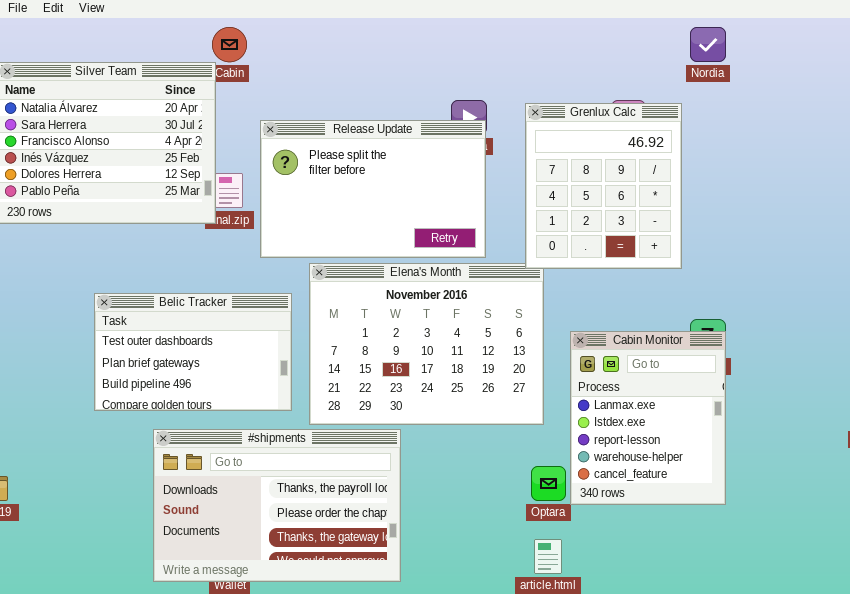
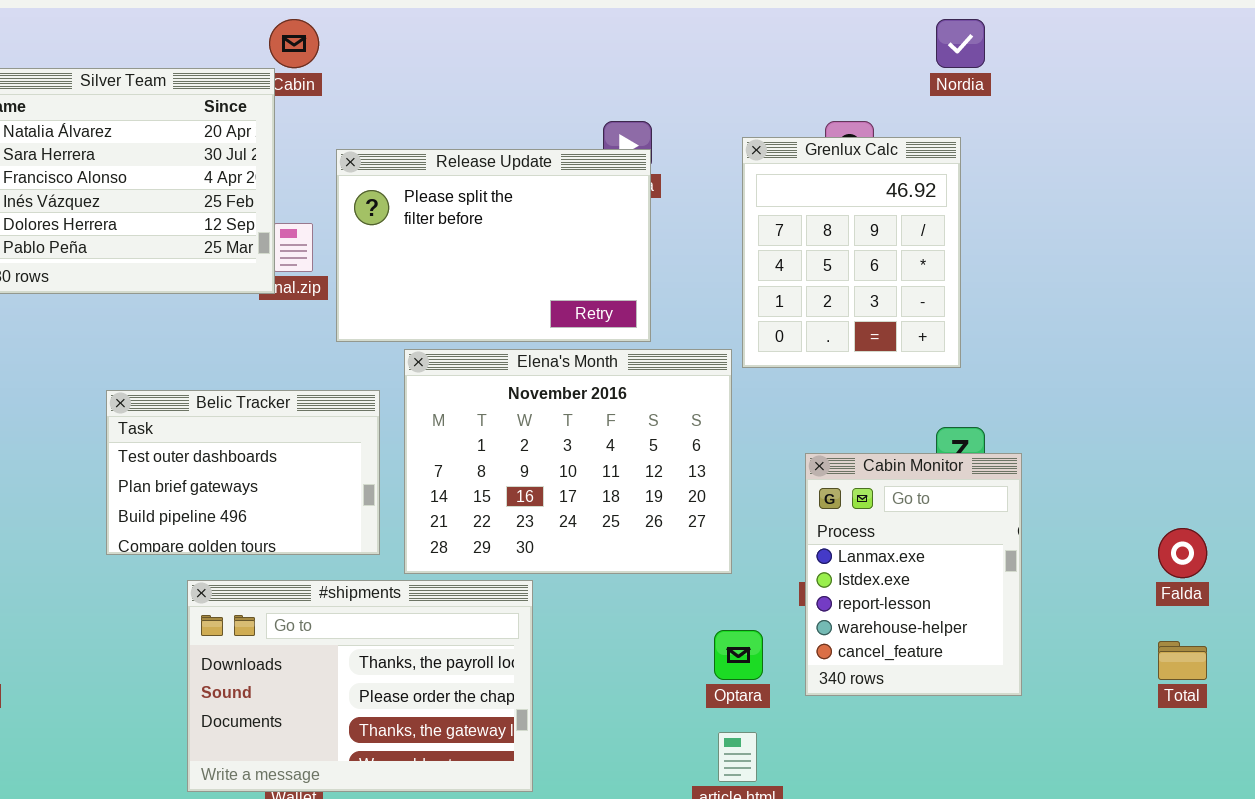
Grenlux Calc: [525,103,682,269] -> [742,137,961,368], moved
Cabin Monitor: [570,331,726,505] -> [805,453,1022,696], moved

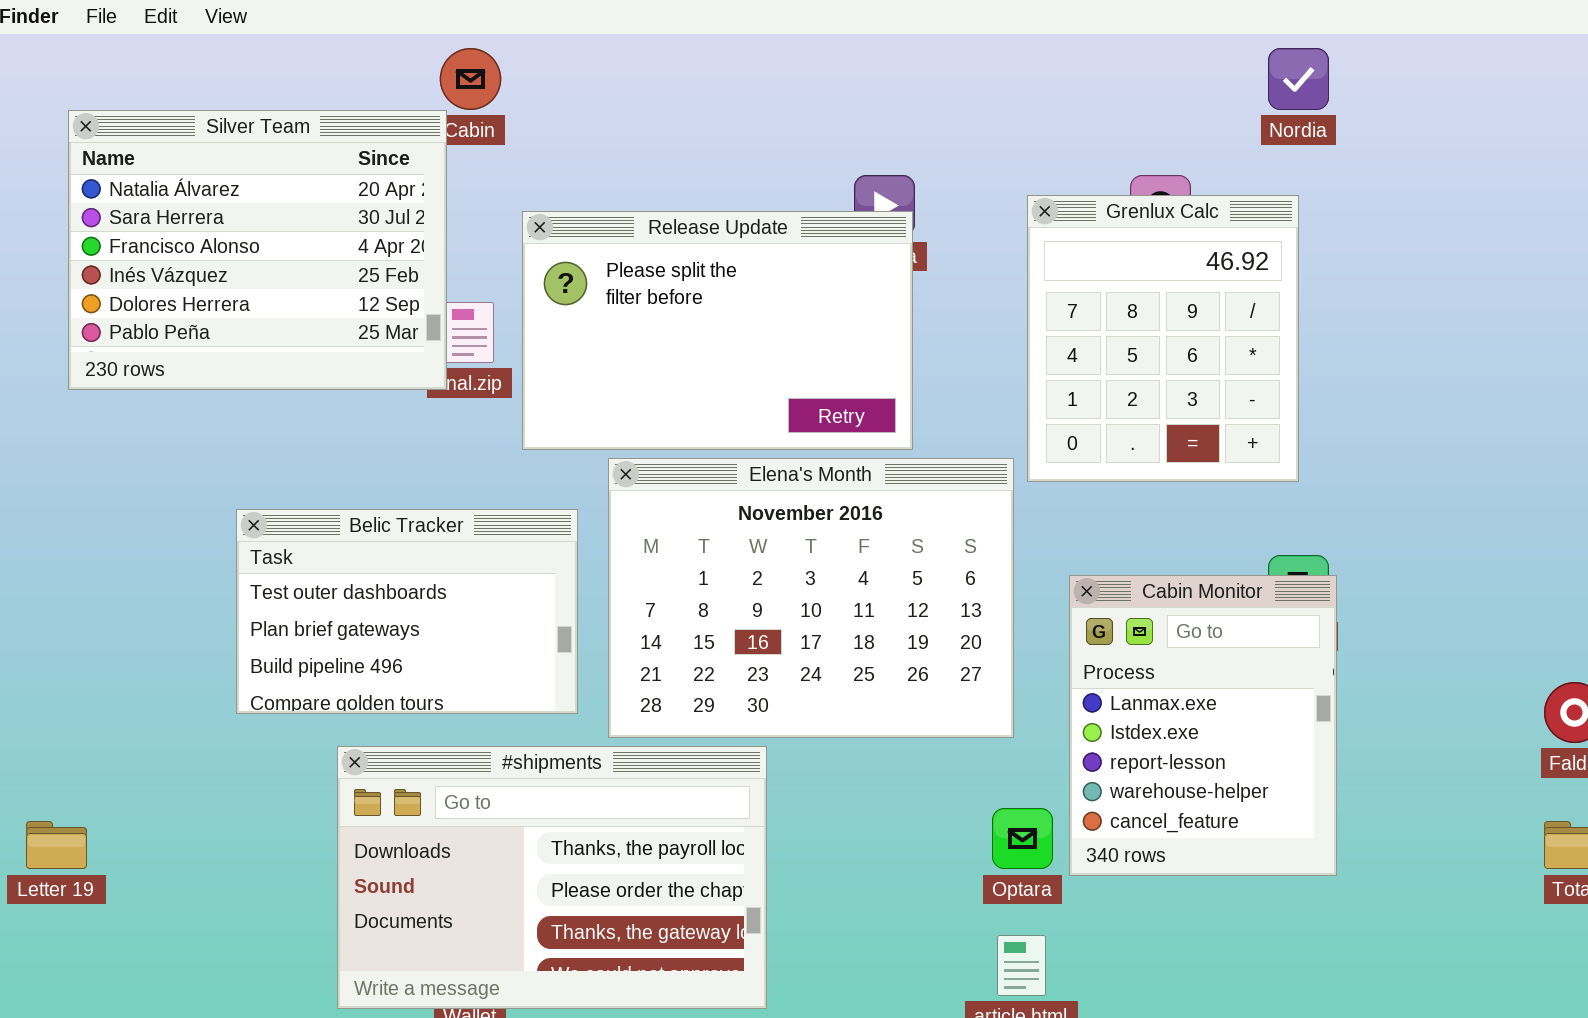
Cabin Monitor: [805,453,1022,696] -> [1069,575,1337,876], moved

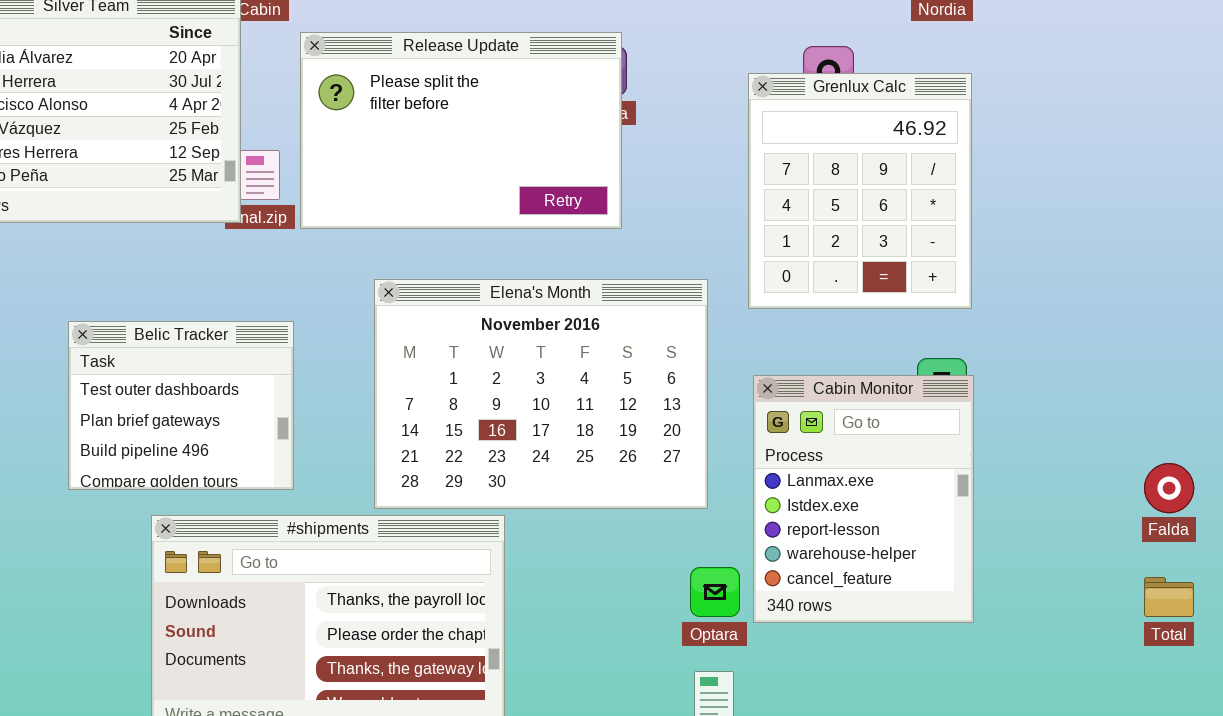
Grenlux Calc: [1027,195,1299,482] -> [748,73,972,309], moved
Release Update: [522,211,913,450] -> [300,32,622,229], moved
Belic Tracker: [236,509,578,714] -> [68,321,294,490], resized

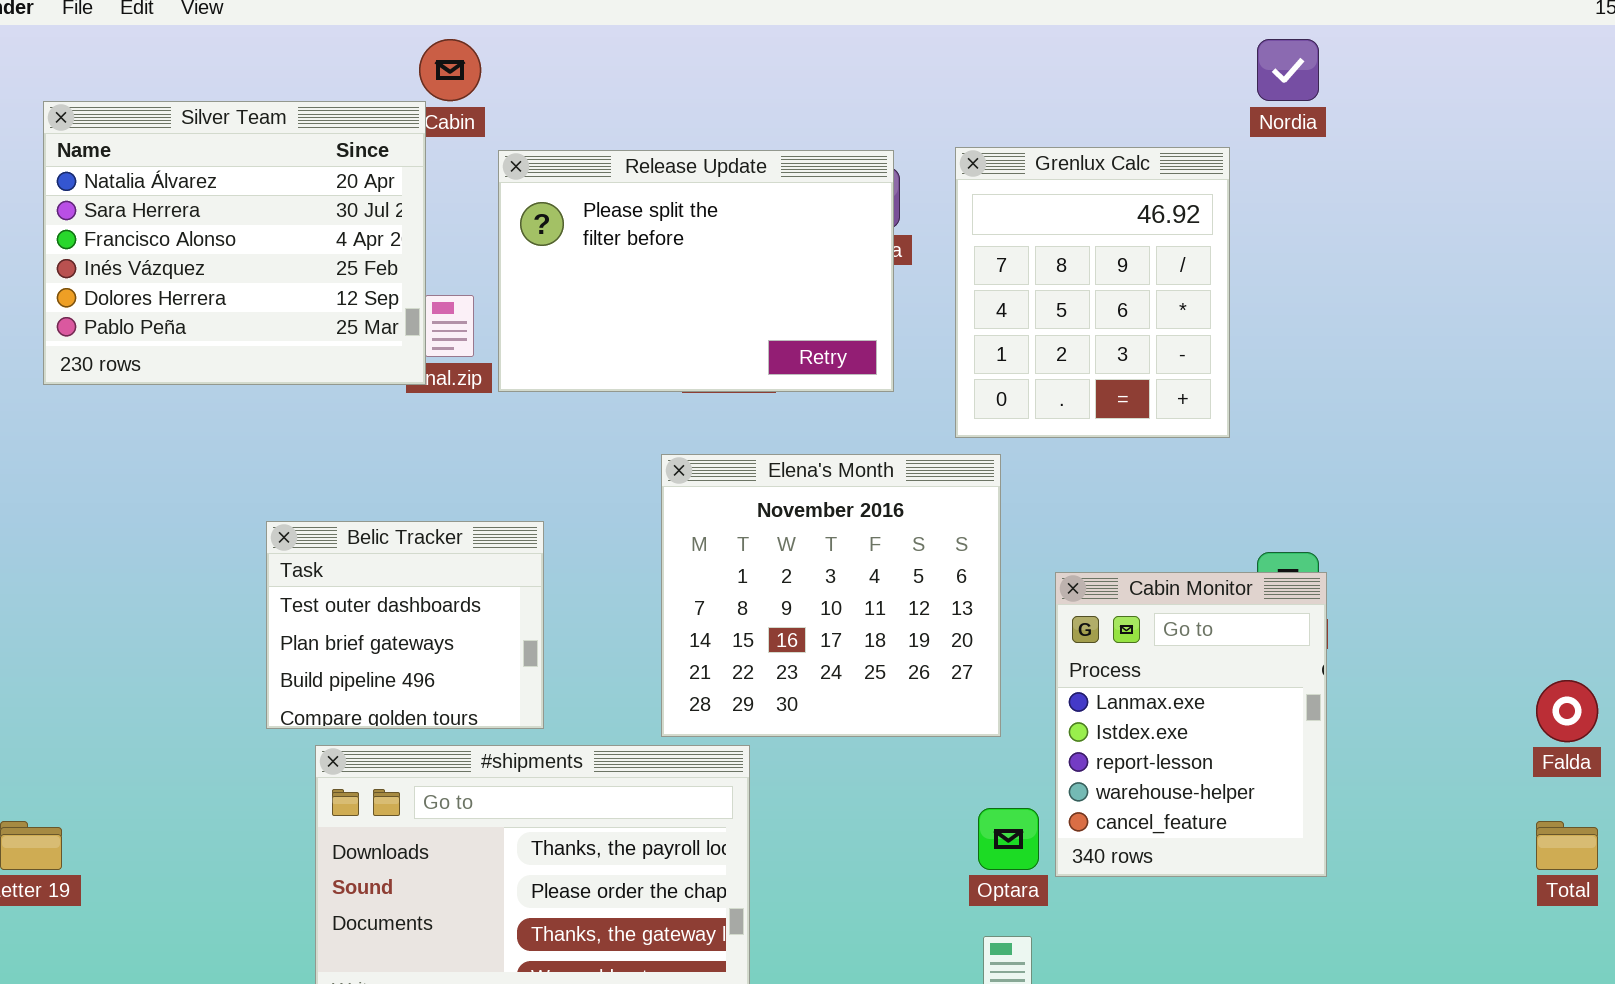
Grenlux Calc: [748,73,972,309] -> [955,147,1230,438], moved
Elena's Month: [374,279,708,509] -> [661,454,1001,737], resized
Belic Tracker: [68,321,294,490] -> [266,521,544,729], moved

